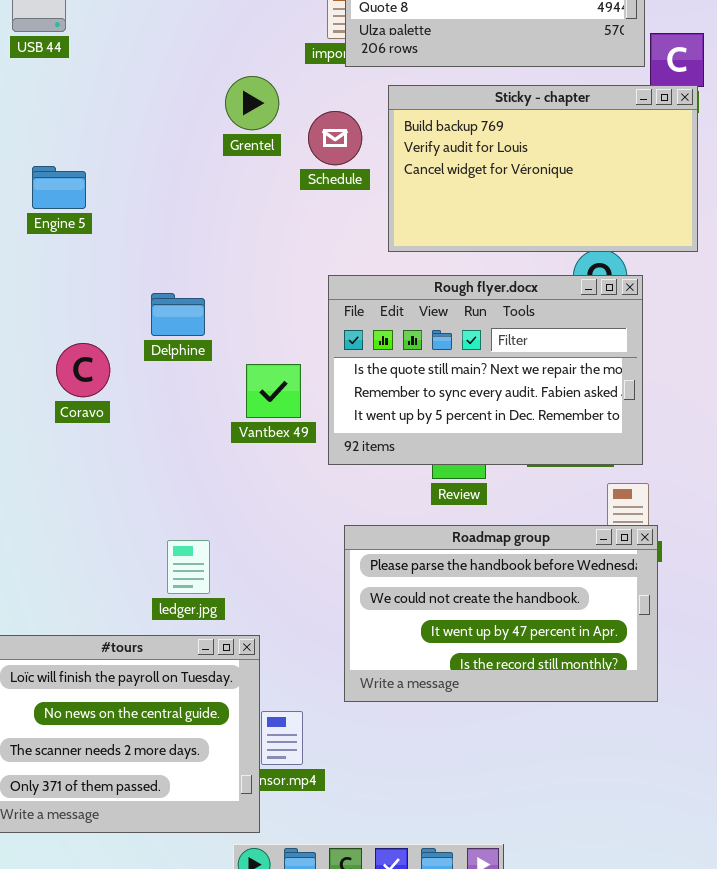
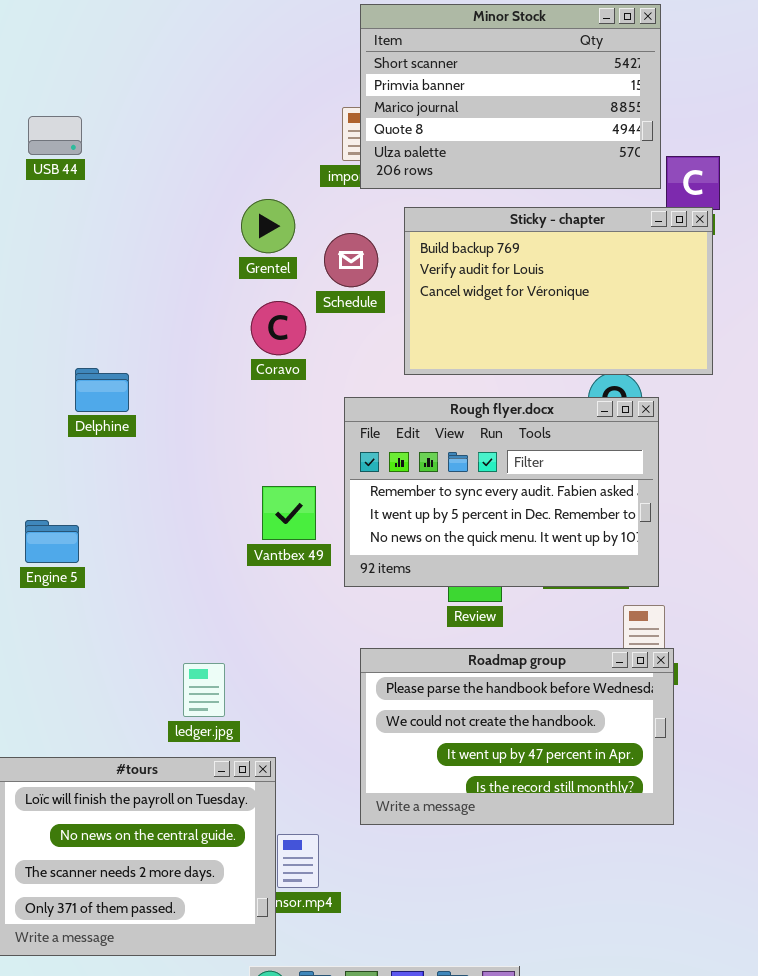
Engine 5: [32,166,86,209] -> [25,520,79,563], moved
Rough flyer.docx: [328,275,643,465] -> [344,397,659,587], scrolled down 1 row
Delphine: [151,293,205,336] -> [75,368,129,412], moved
Coravo: [56,343,110,397] -> [251,301,306,355], moved

